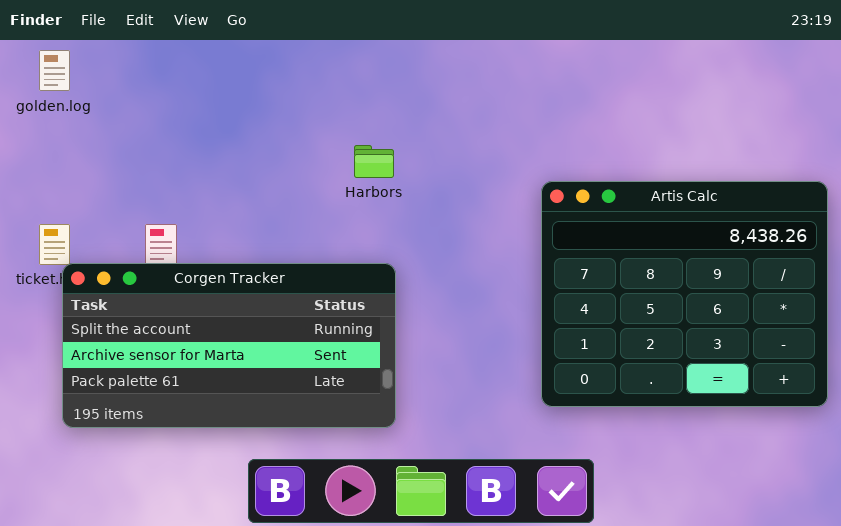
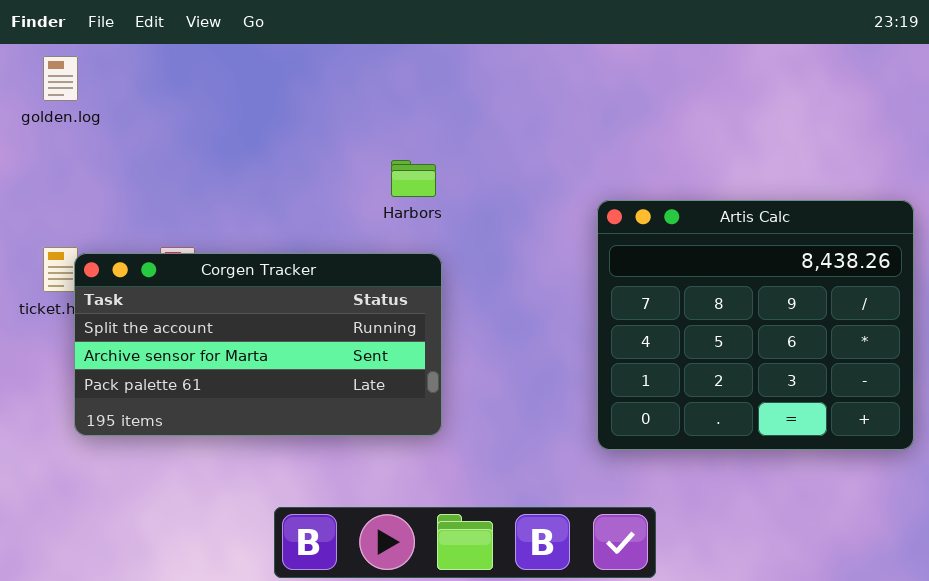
Corgen Tracker: [62,263,396,428] -> [74,253,442,436], moved

